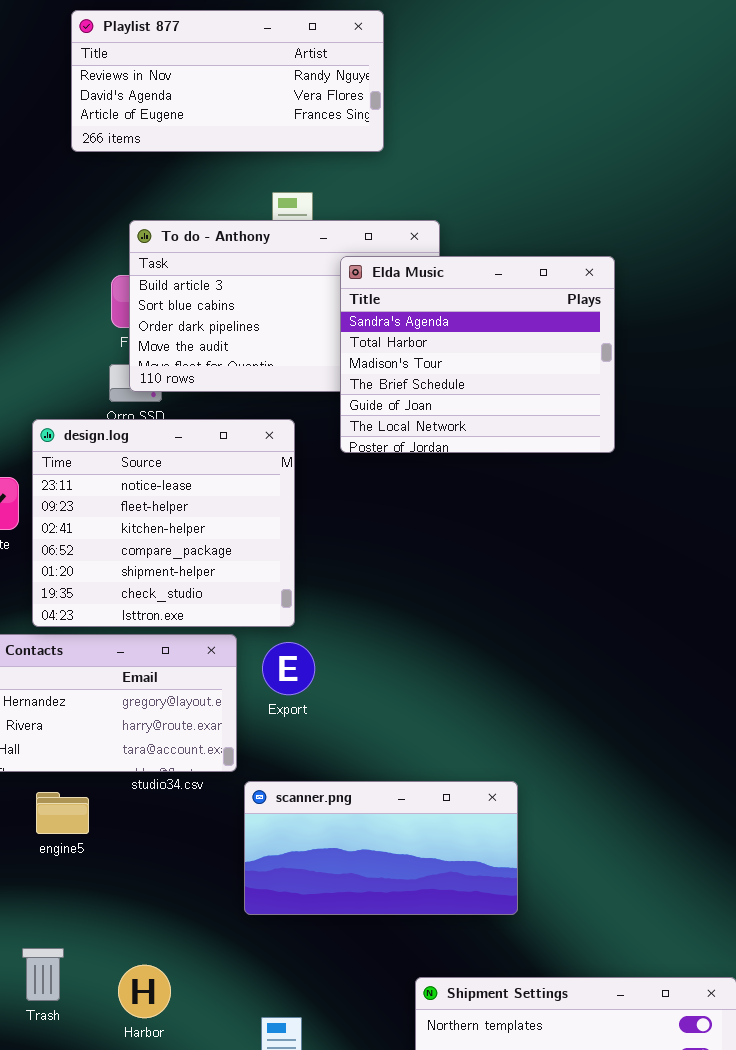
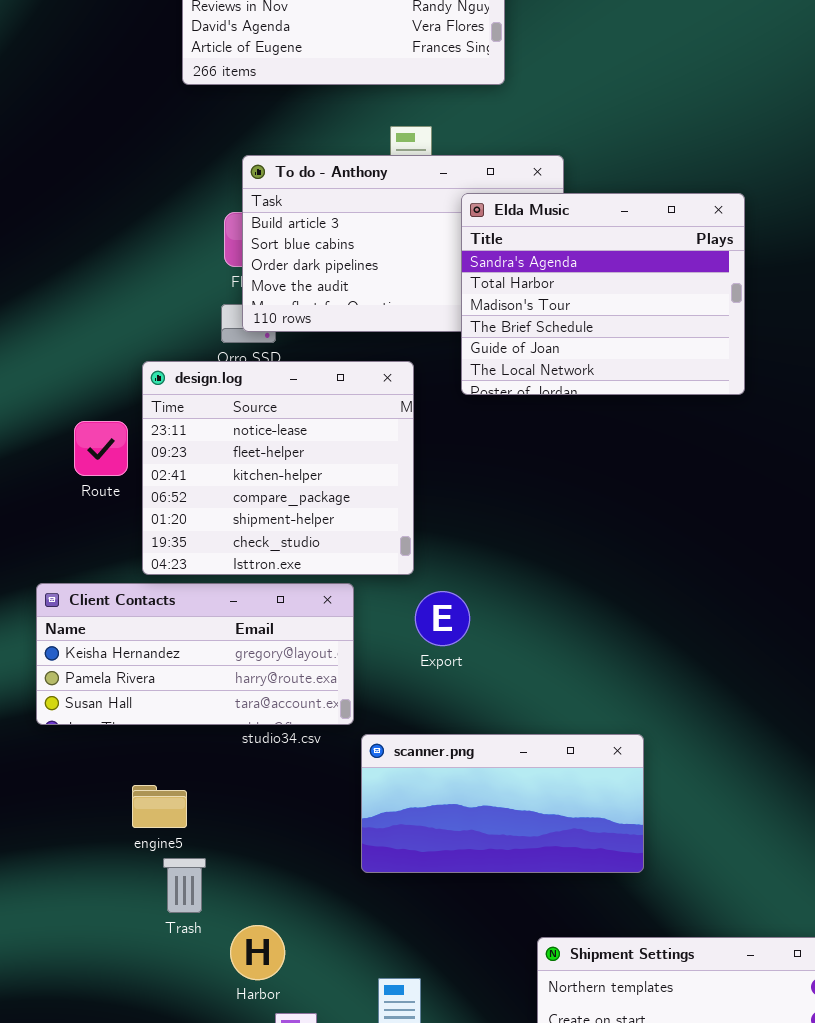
Export: [262,642,315,695] -> [415,591,470,646], moved
engine5: [36,792,89,834] -> [132,785,187,828], moved
Trash: [22,948,64,1001] -> [163,858,206,913], moved

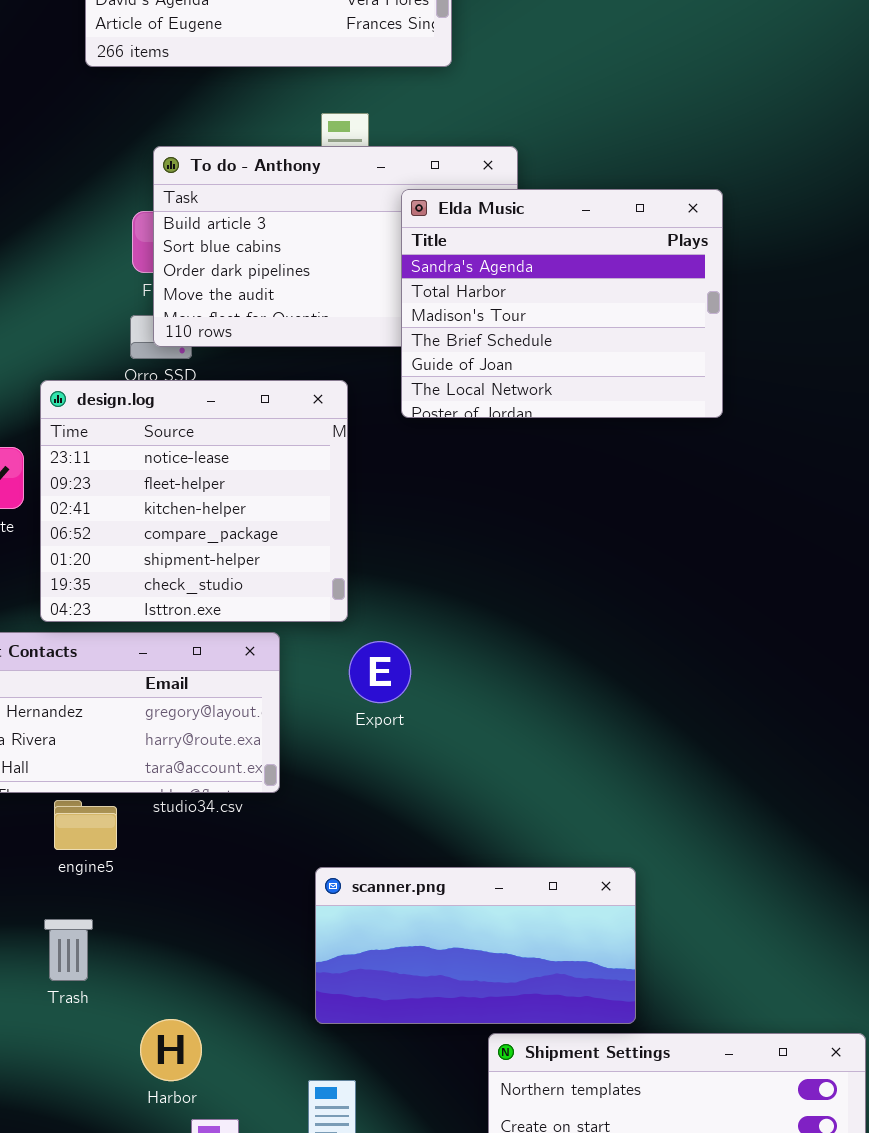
scanner.png: [361,734,644,873] -> [315,867,636,1024], moved
engine5: [132,785,187,828] -> [54,800,117,850], moved
Trash: [163,858,206,913] -> [44,919,93,981], moved

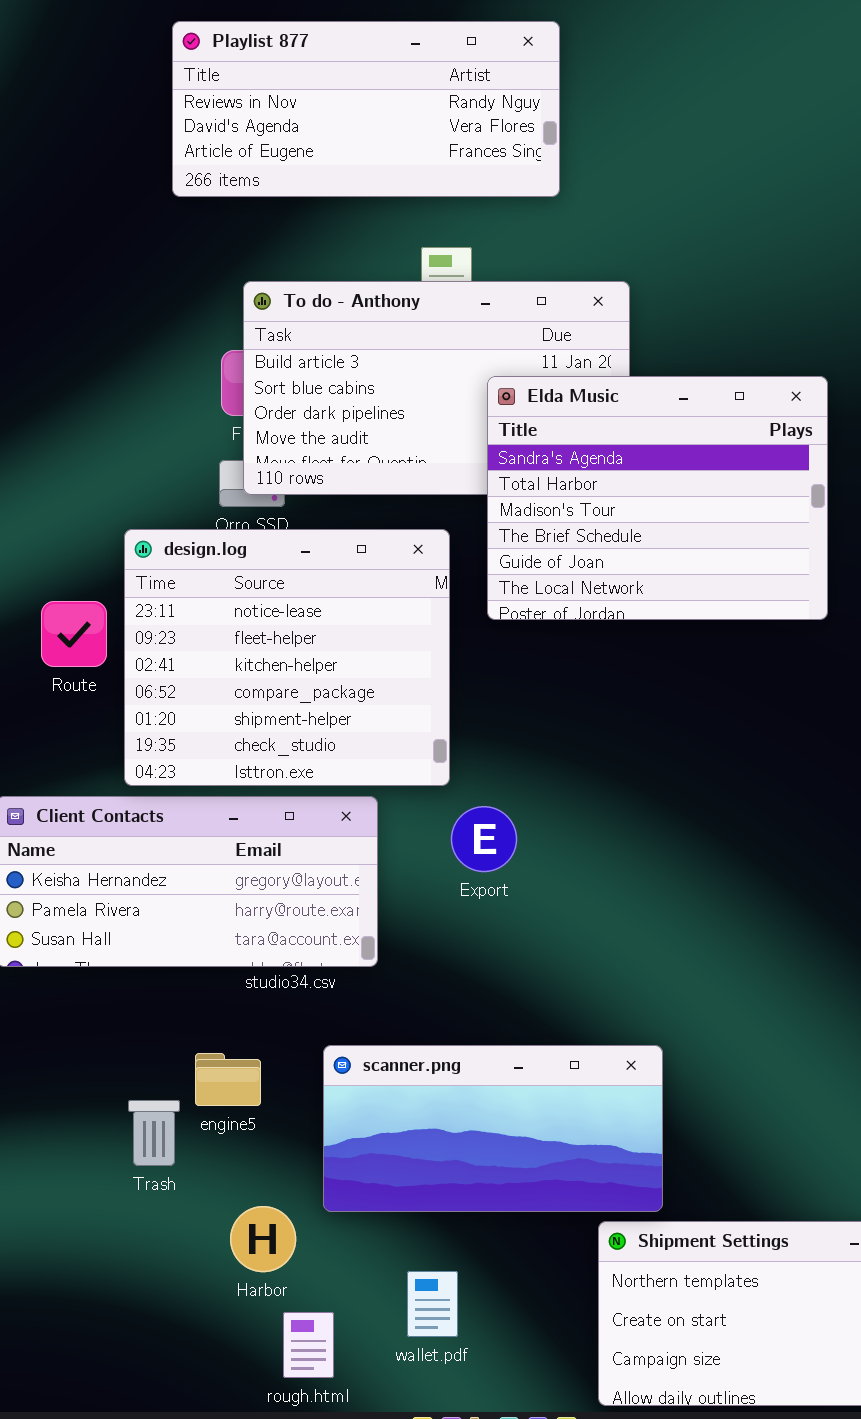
Elda Music: [401,189,723,418] -> [487,376,828,620], moved
engine5: [54,800,117,850] -> [195,1053,261,1106], moved
scanner.png: [315,867,636,1024] -> [323,1045,663,1212], moved

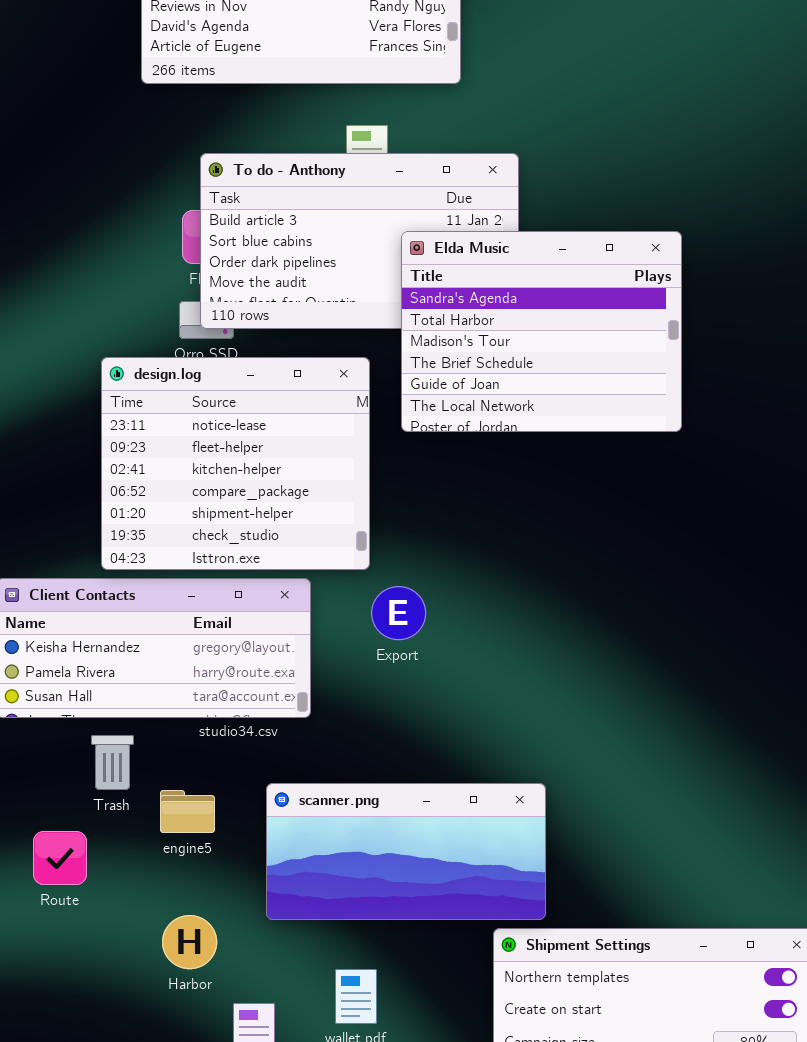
Route: [41,601,107,667] -> [33,831,87,885], moved
Trash: [128,1100,180,1166] -> [91,735,134,790], moved
Harbor: [230,1206,296,1272] -> [162,915,217,969], moved

